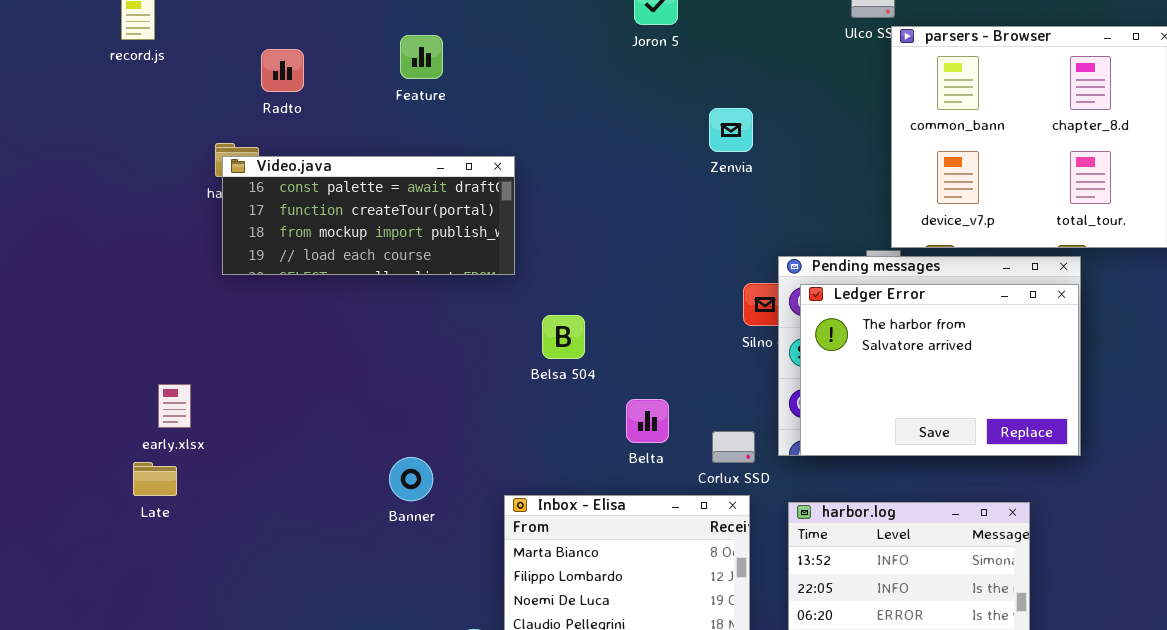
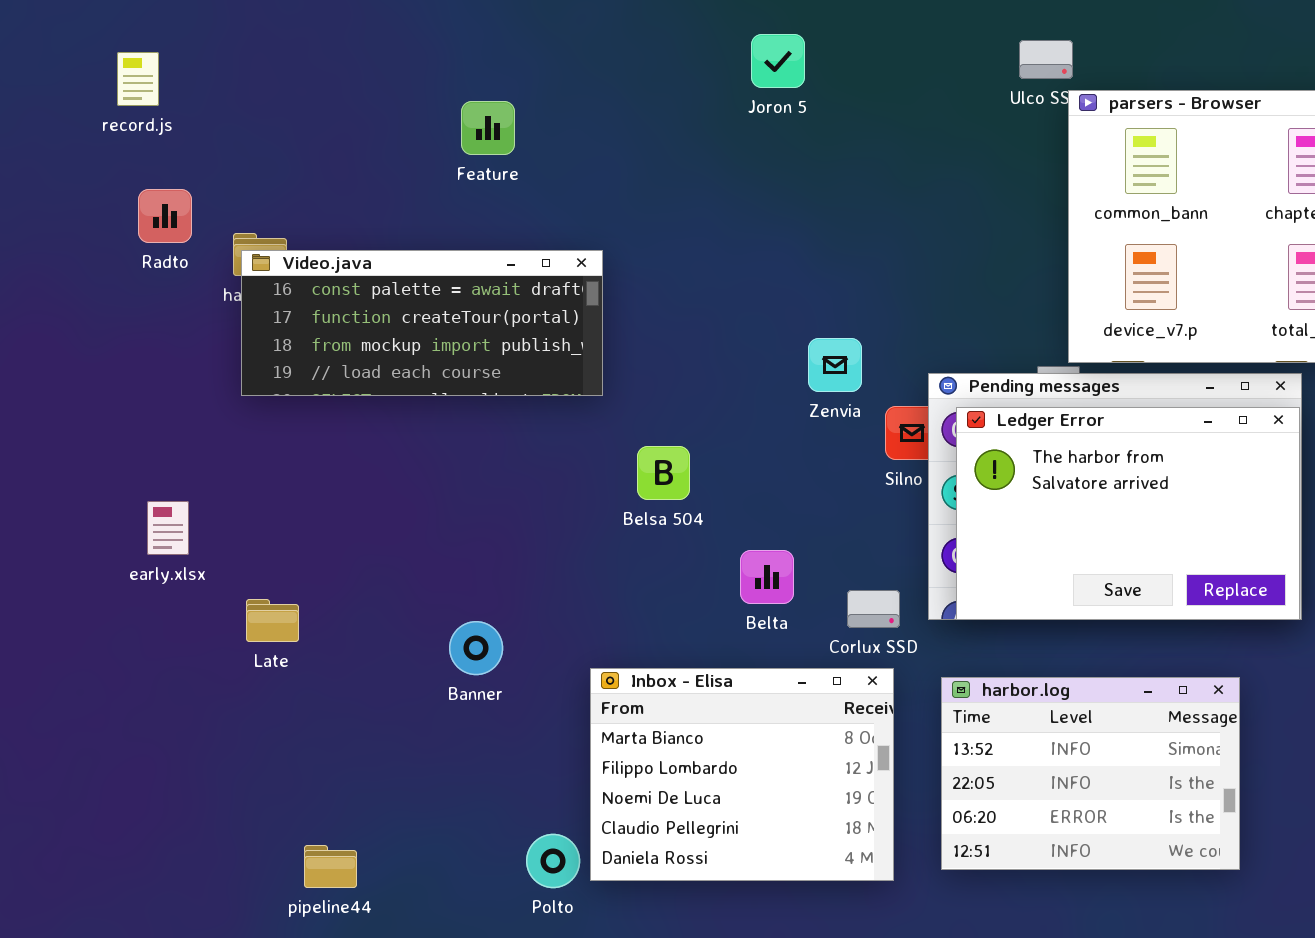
Radto: [261,49,304,92] -> [138,189,192,243], moved
Zenvia: [709,108,753,152] -> [808,338,862,392], moved
early.xlsx: [158,384,191,428] -> [147,501,189,555], moved
Late: [133,462,177,496] -> [246,599,299,642], moved

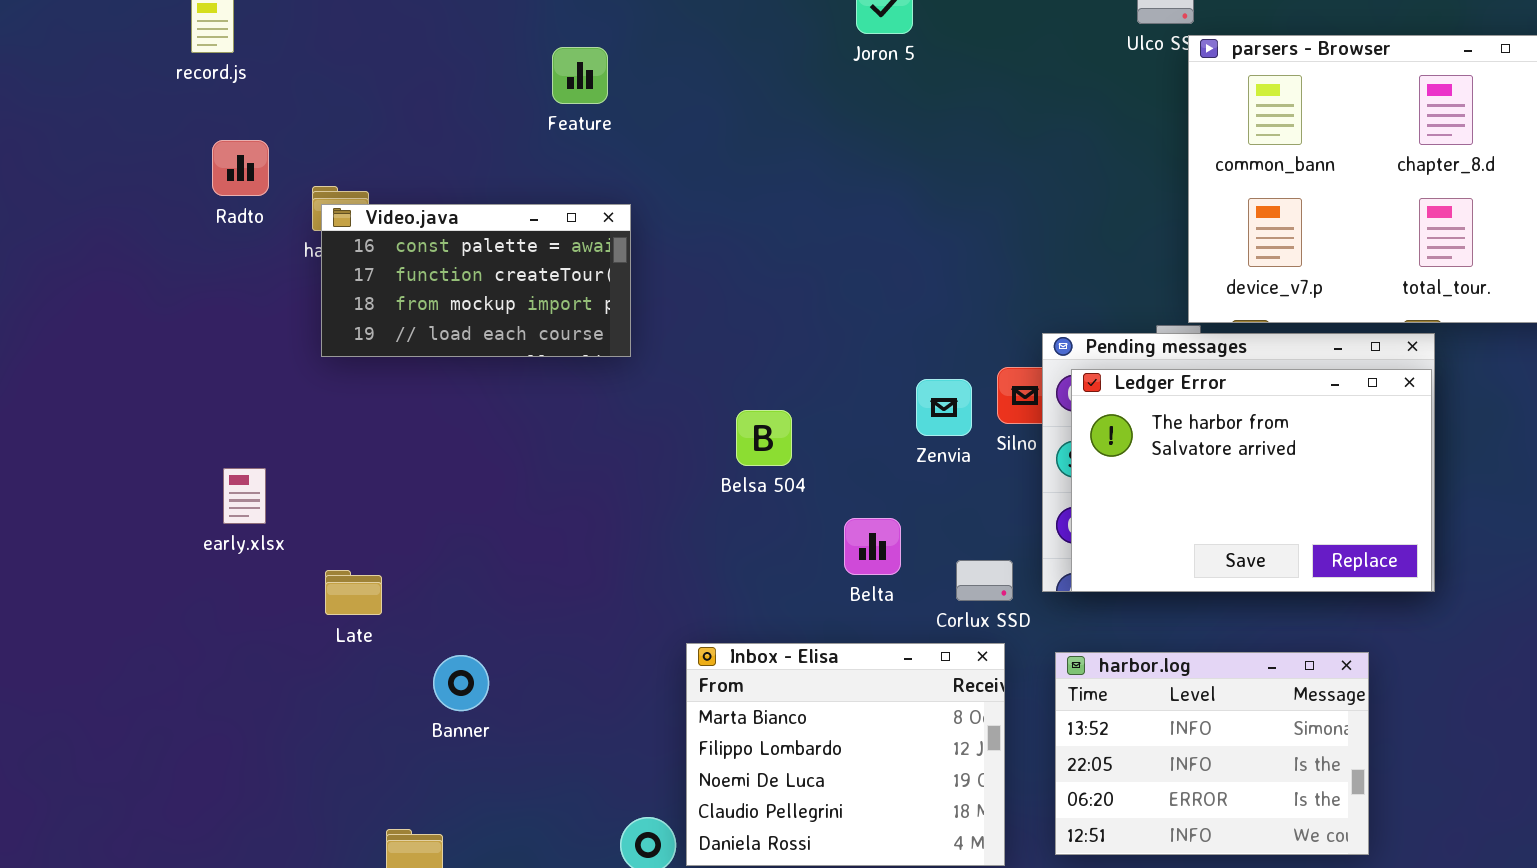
Video.java: [241,250,603,396] -> [321,204,631,357], resized
Zenvia: [808,338,862,392] -> [916,379,972,436], moved
Banner: [449,621,503,675] -> [433,655,489,711], moved

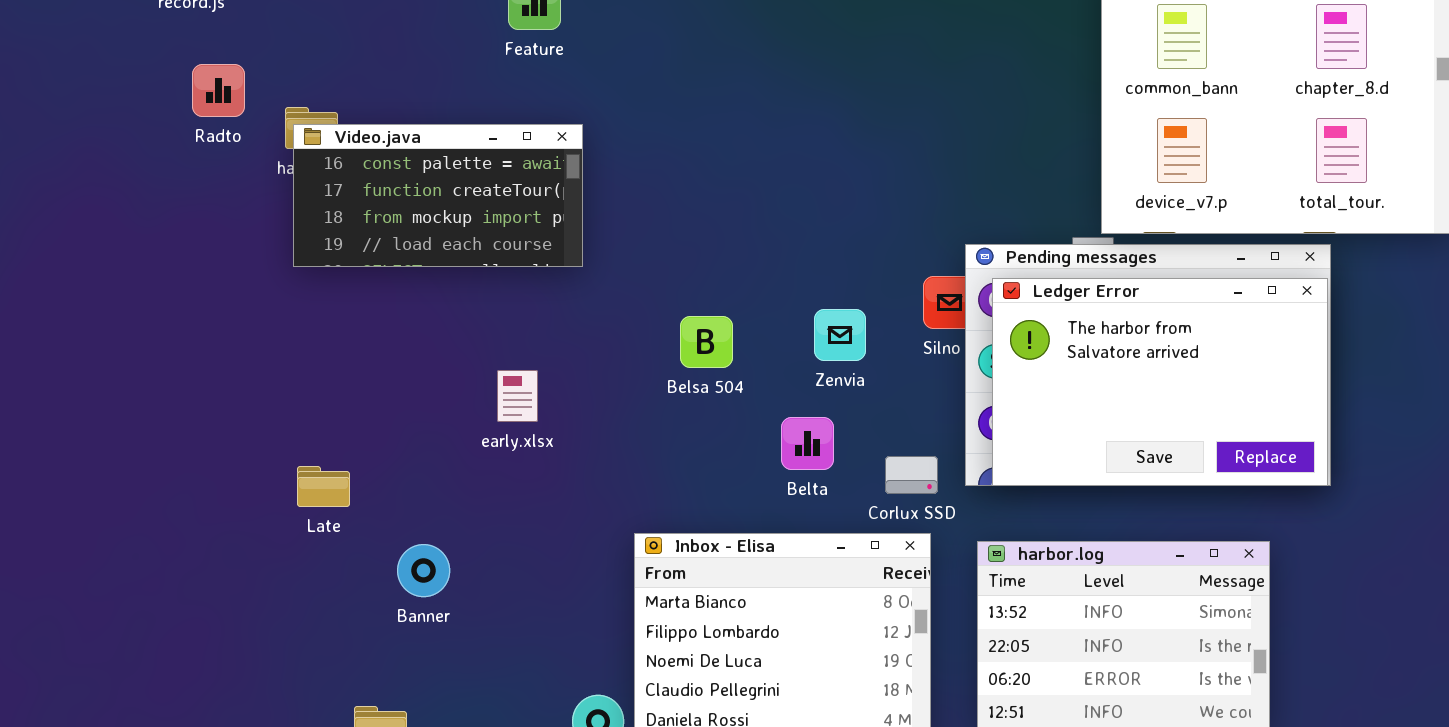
Zenvia: [916,379,972,436] -> [814,309,866,361], moved
early.xlsx: [223,468,266,524] -> [497,370,538,422], moved

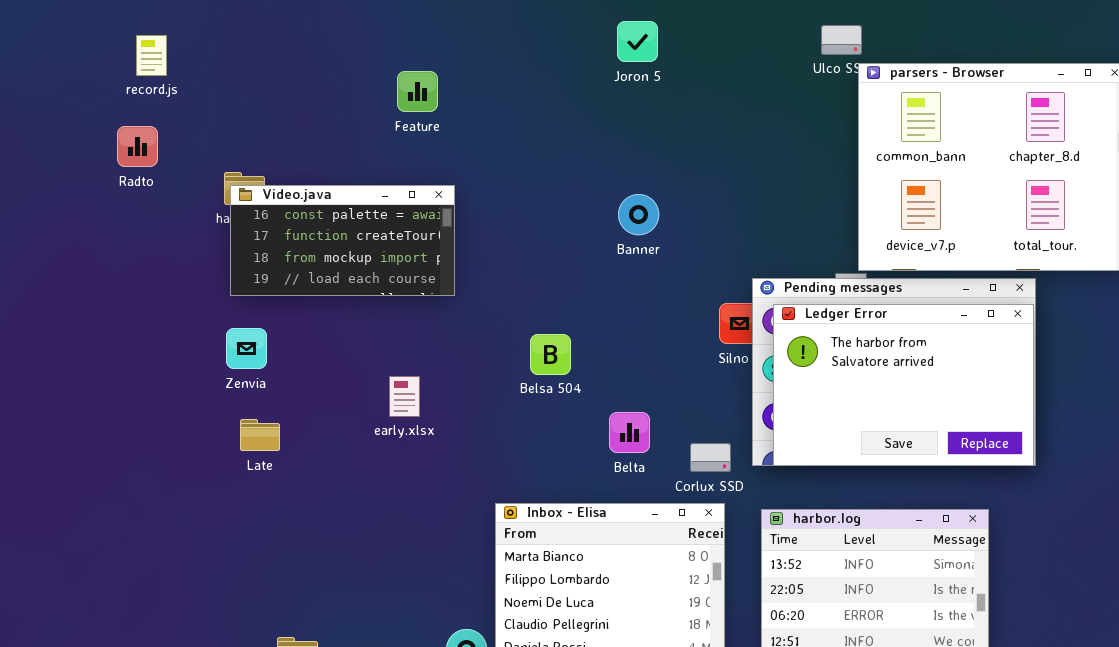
Radto: [192,64,245,117] -> [117,126,158,167], moved
Zenvia: [814,309,866,361] -> [226,328,267,369], moved
Late: [297,466,350,507] -> [240,419,280,451], moved
Banner: [397,544,450,597] -> [618,194,659,235], moved

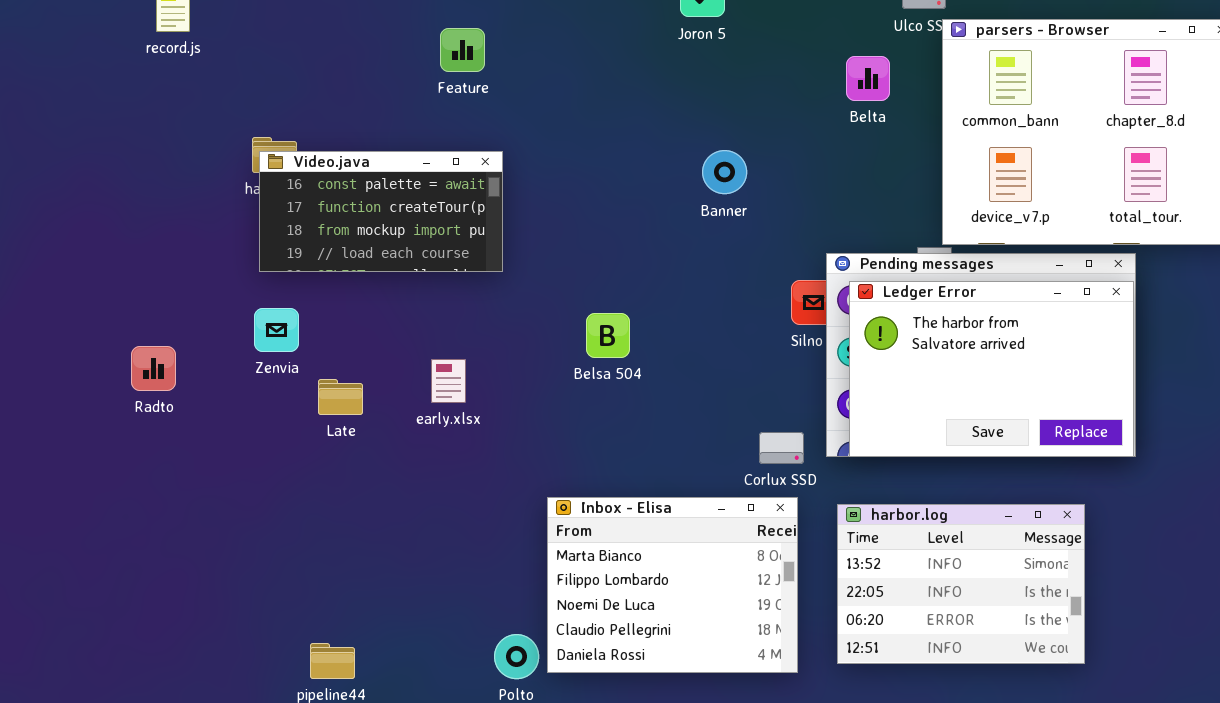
Radto: [117,126,158,167] -> [131,346,176,391], moved
Banner: [618,194,659,235] -> [702,150,747,194], moved
Belta: [609,412,650,453] -> [846,56,890,101], moved
Late: [240,419,280,451] -> [318,379,363,415], moved

